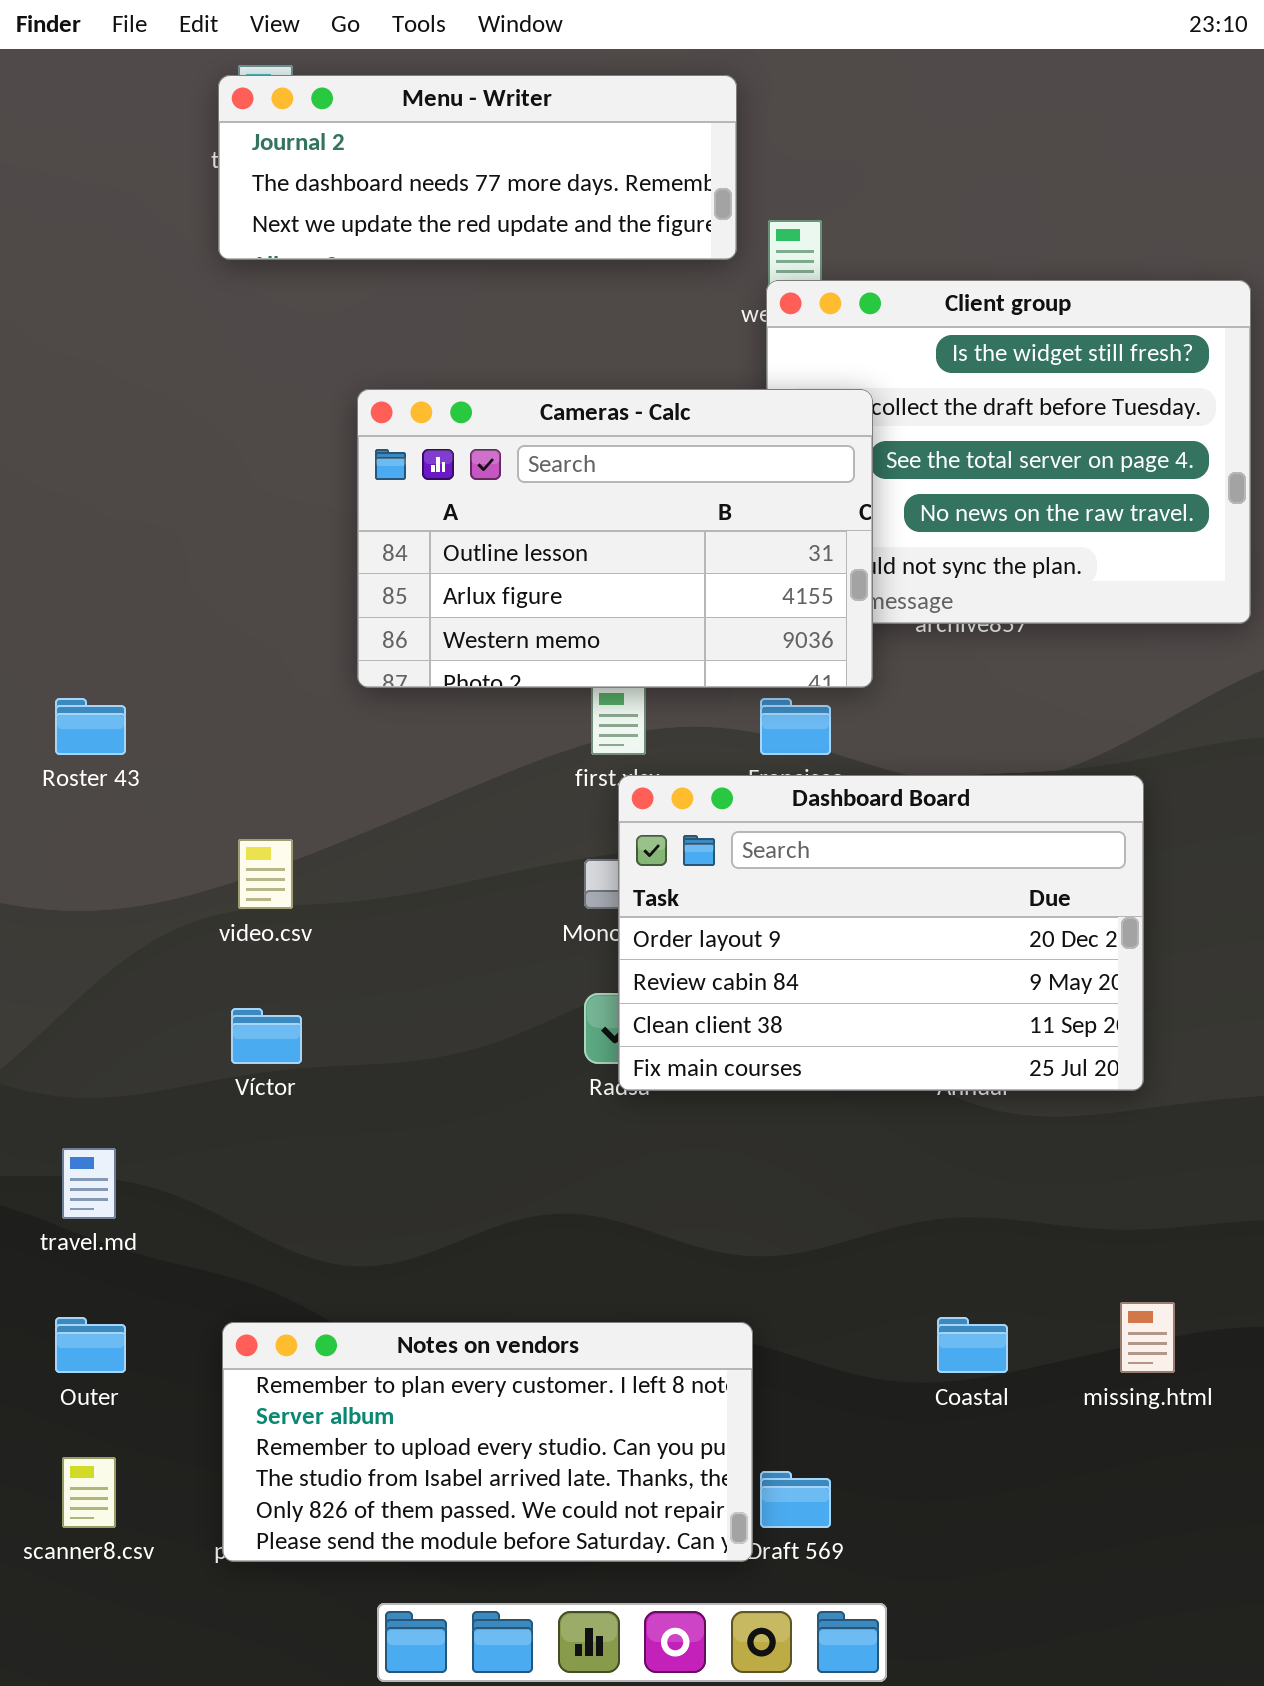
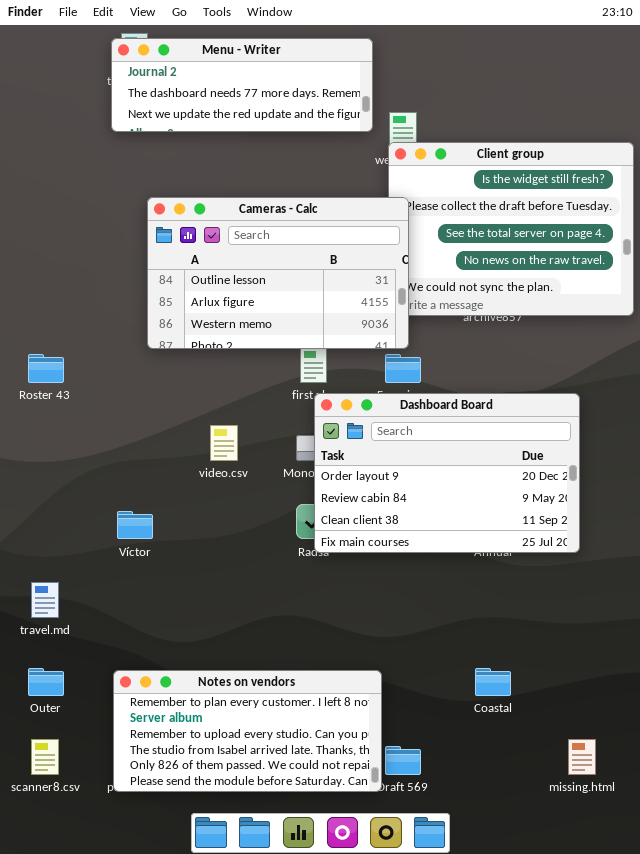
Cameras - Calc: [357,389,873,688] -> [147,197,409,349], moved
video.csv: [238,839,293,909] -> [210,425,238,461], moved
missing.html: [1120,1302,1175,1373] -> [568,739,596,775], moved

